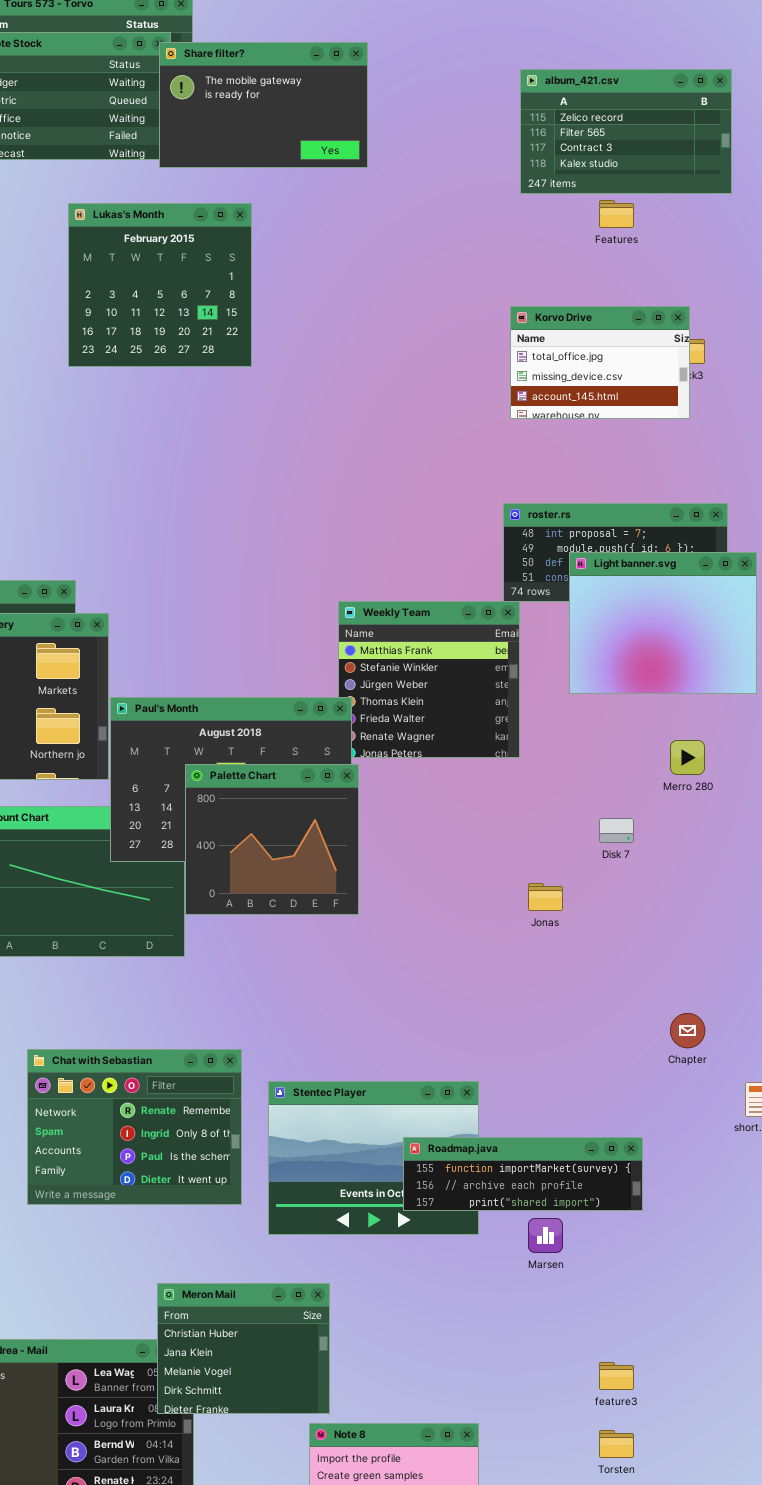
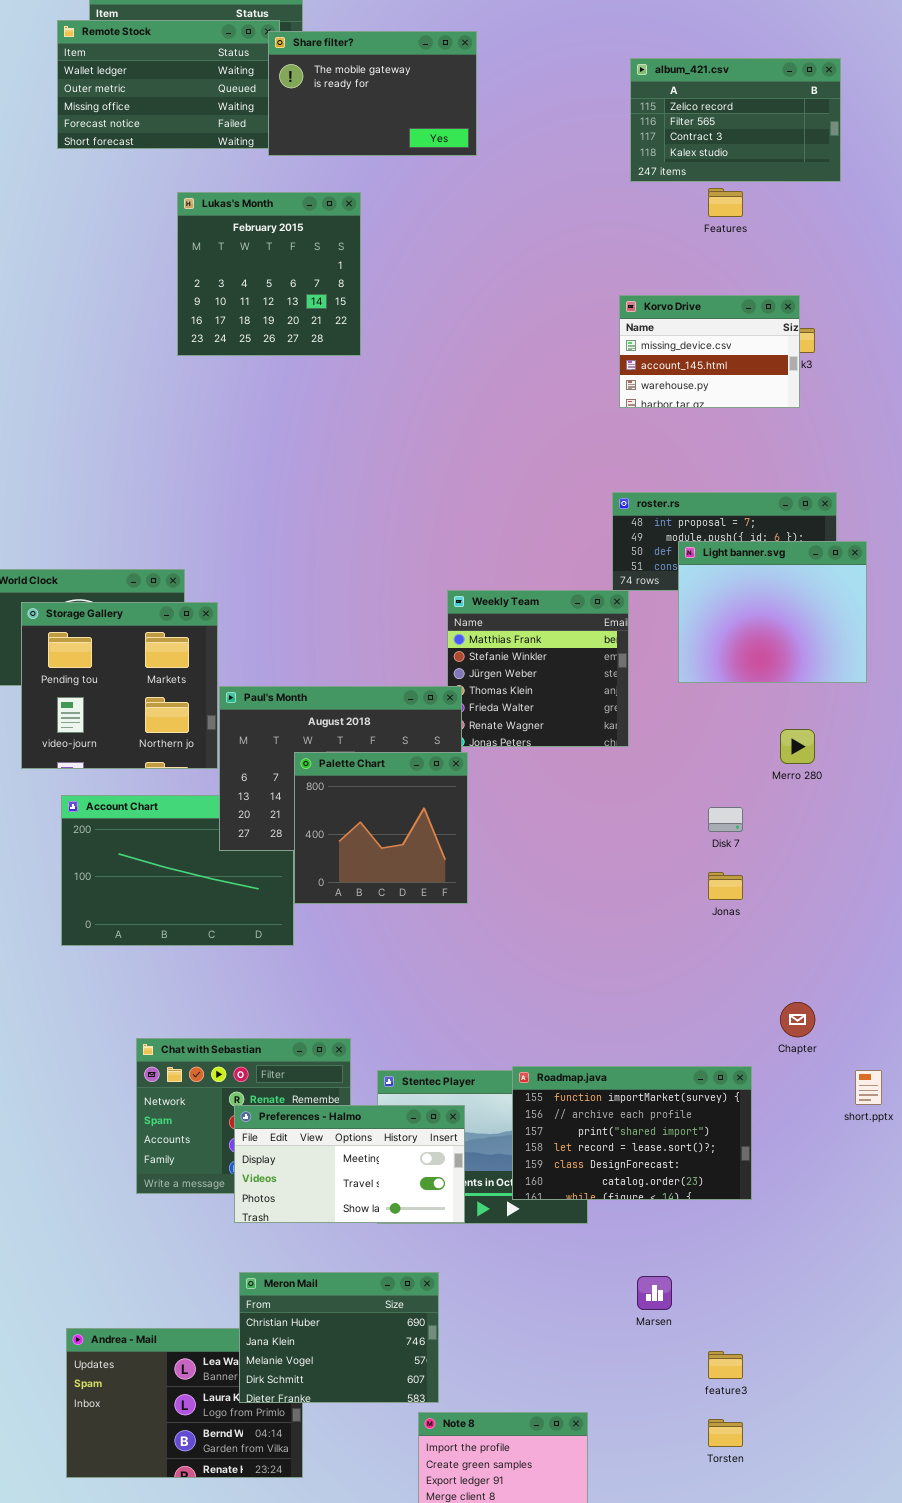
Korvo Drive: [510,306,690,419] -> [619,295,800,408], scrolled down 1 row
Jonas: [528,883,563,911] -> [708,872,743,900], moved
Preferences - Halmo: none -> [234,1105,465,1223], opened
Roadmap.java: [403,1137,643,1211] -> [512,1066,752,1200], resized
Marsen: [528,1218,563,1253] -> [637,1276,672,1310], moved
Meron Mail: [157,1283,330,1414] -> [239,1272,439,1403], resized

